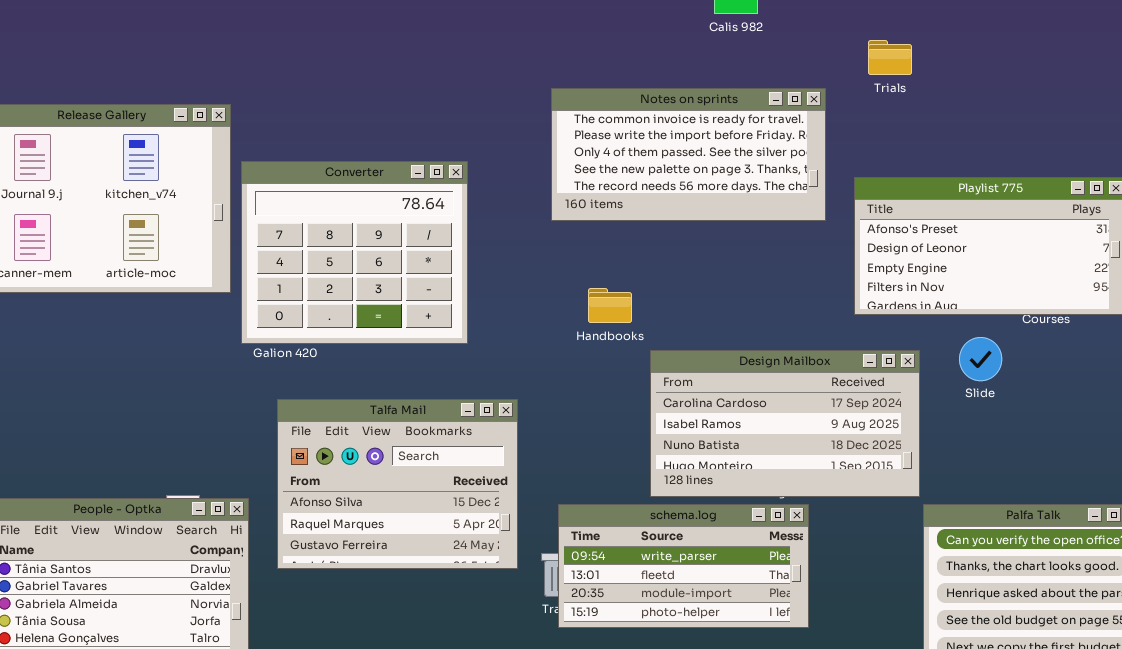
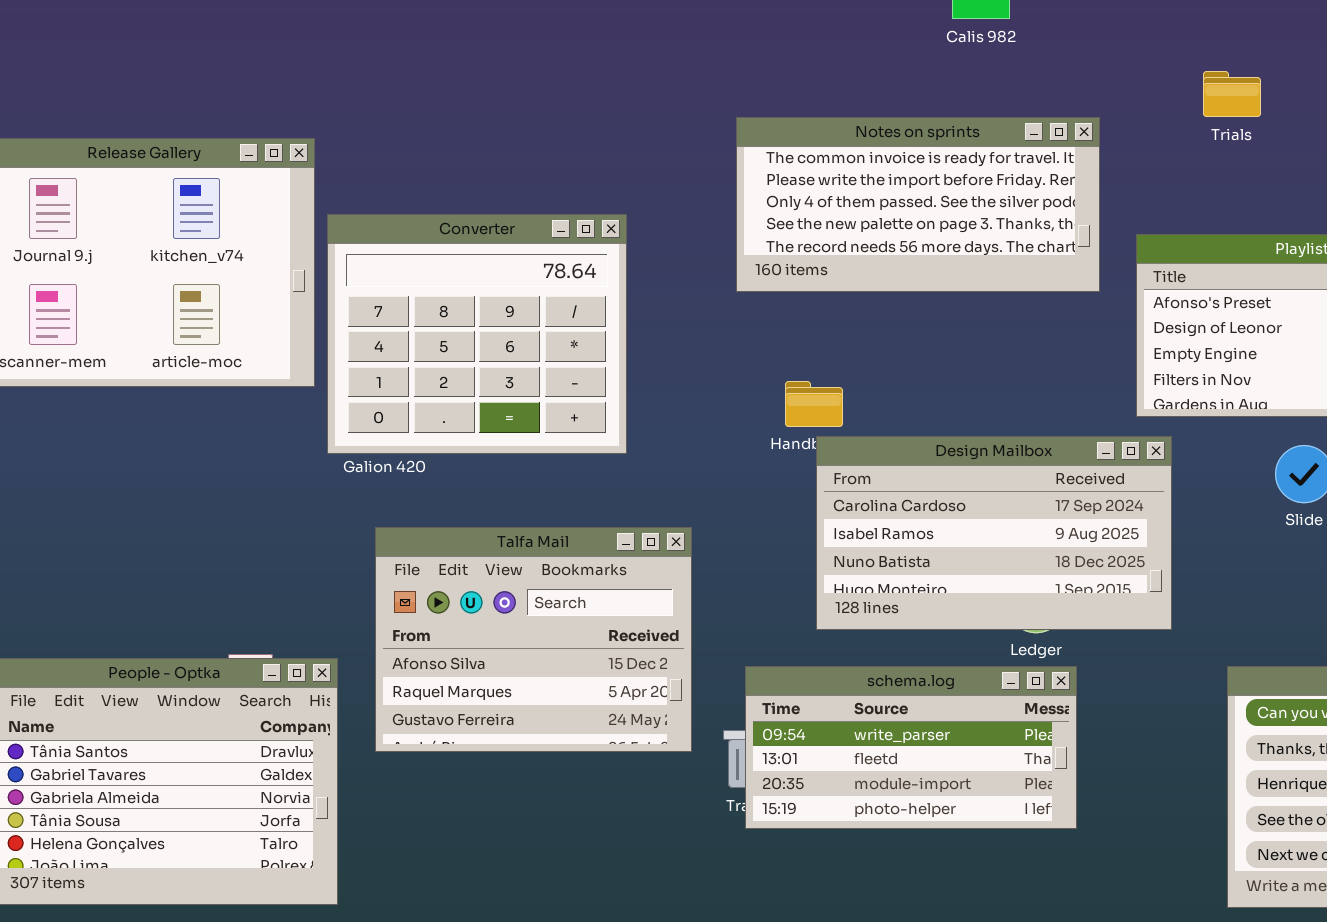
Trials: [868,40,912,75] -> [1203,71,1261,117], moved
Design Mailbox: [650,350,920,497] -> [816,436,1172,630], moved

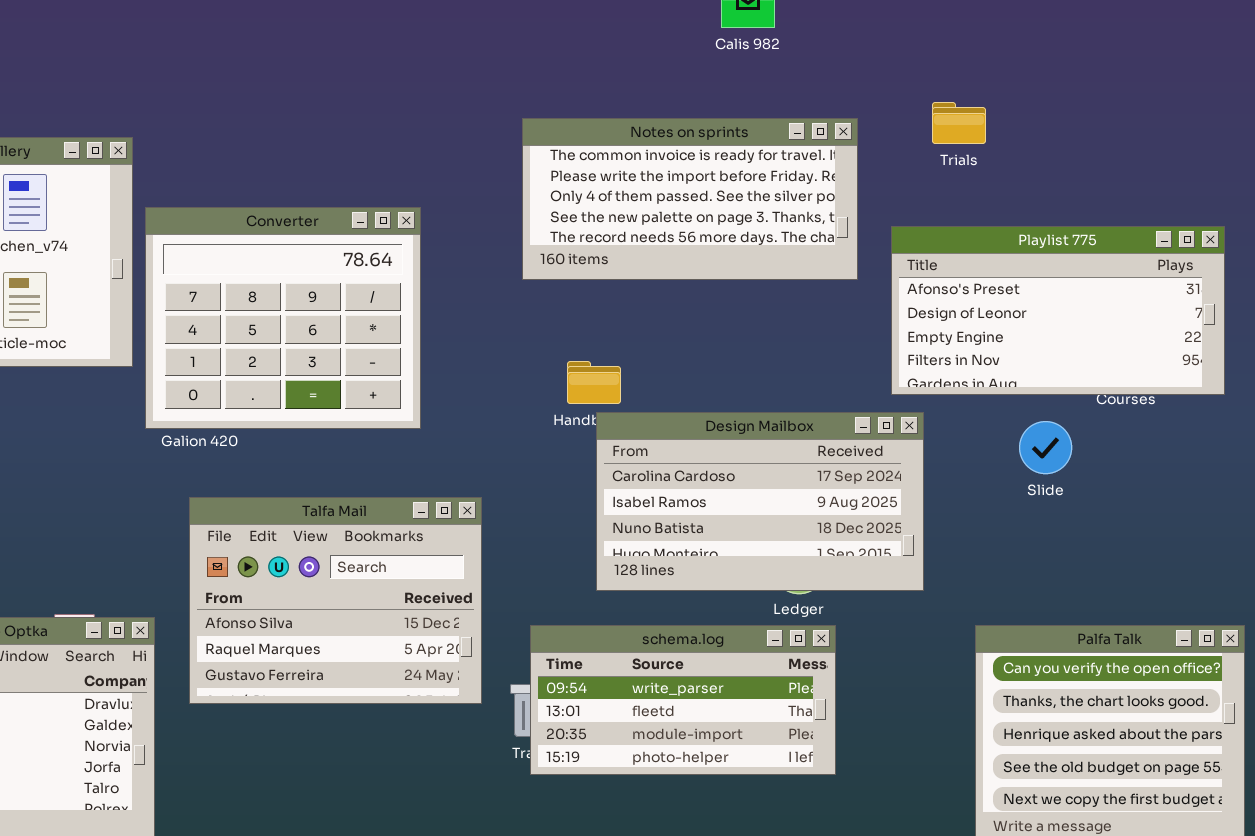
Trials: [1203,71,1261,117] -> [932,102,986,144], moved

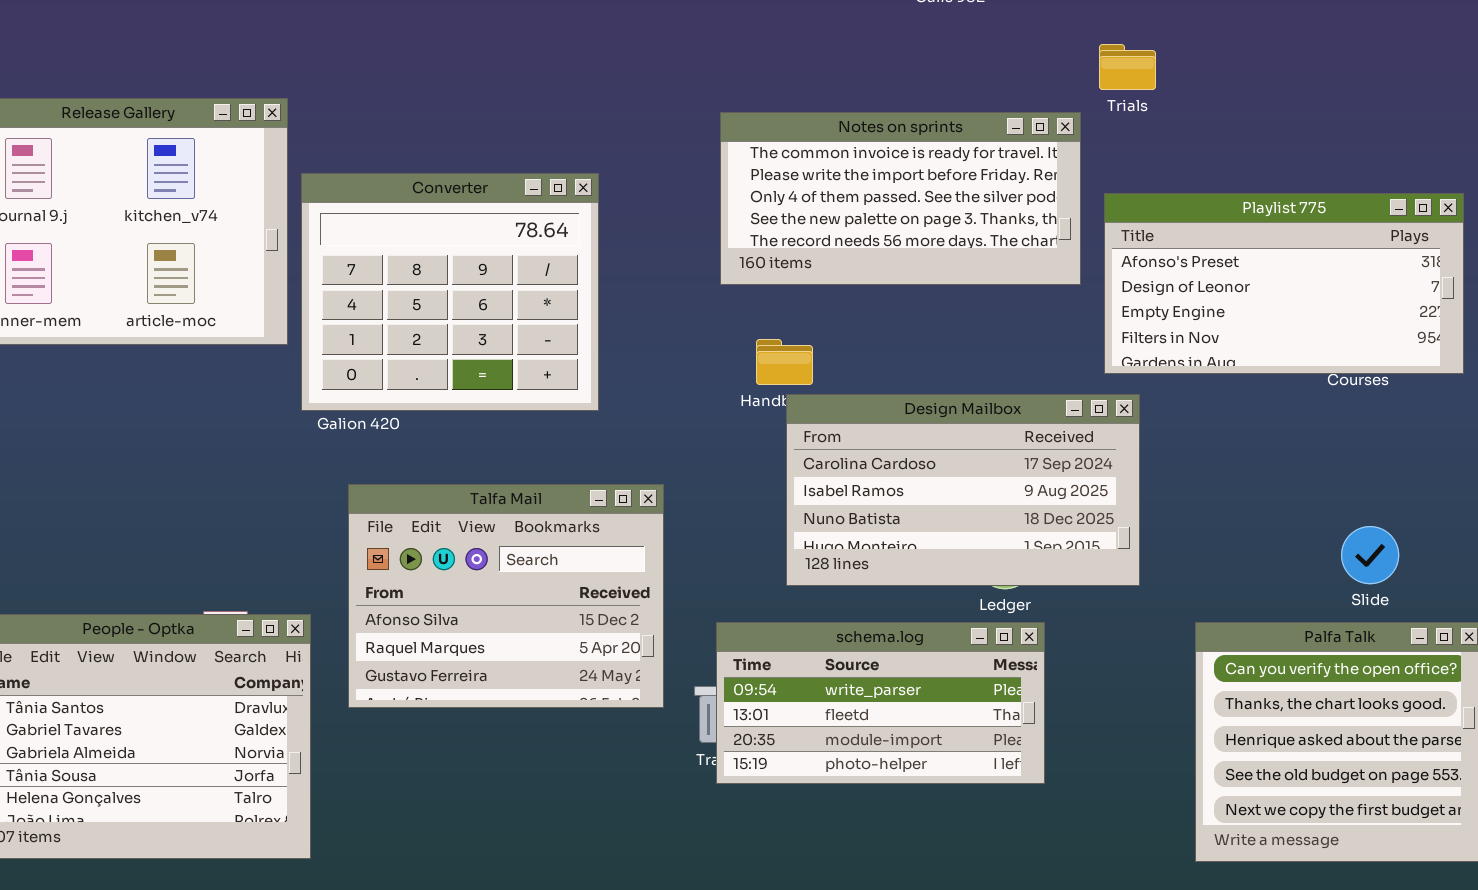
Trials: [932,102,986,144] -> [1099,44,1156,90], moved
Notes on sprints: [522,118,858,280] -> [720,112,1081,285], moved
Slide: [1019,421,1072,474] -> [1341,526,1399,584], moved

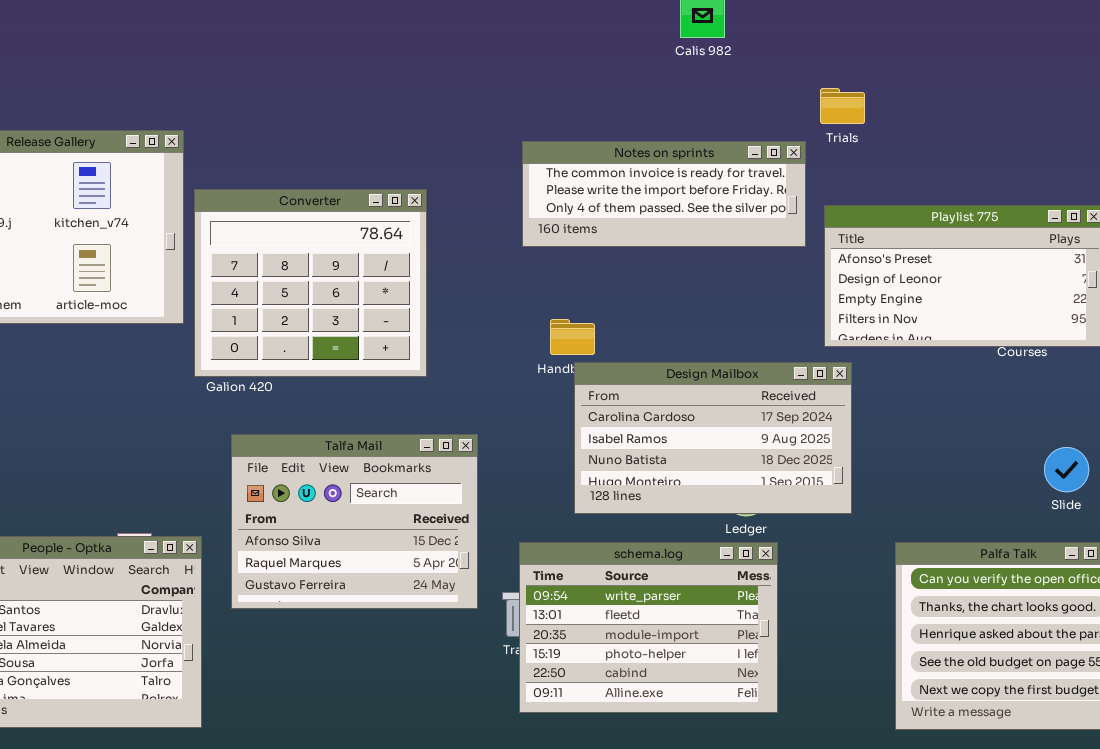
Notes on sprints: [720,112,1081,285] -> [522,141,806,247], resized
Slide: [1341,526,1399,584] -> [1044,447,1089,492], moved
schema.log: [716,622,1045,784] -> [519,542,778,713], resized

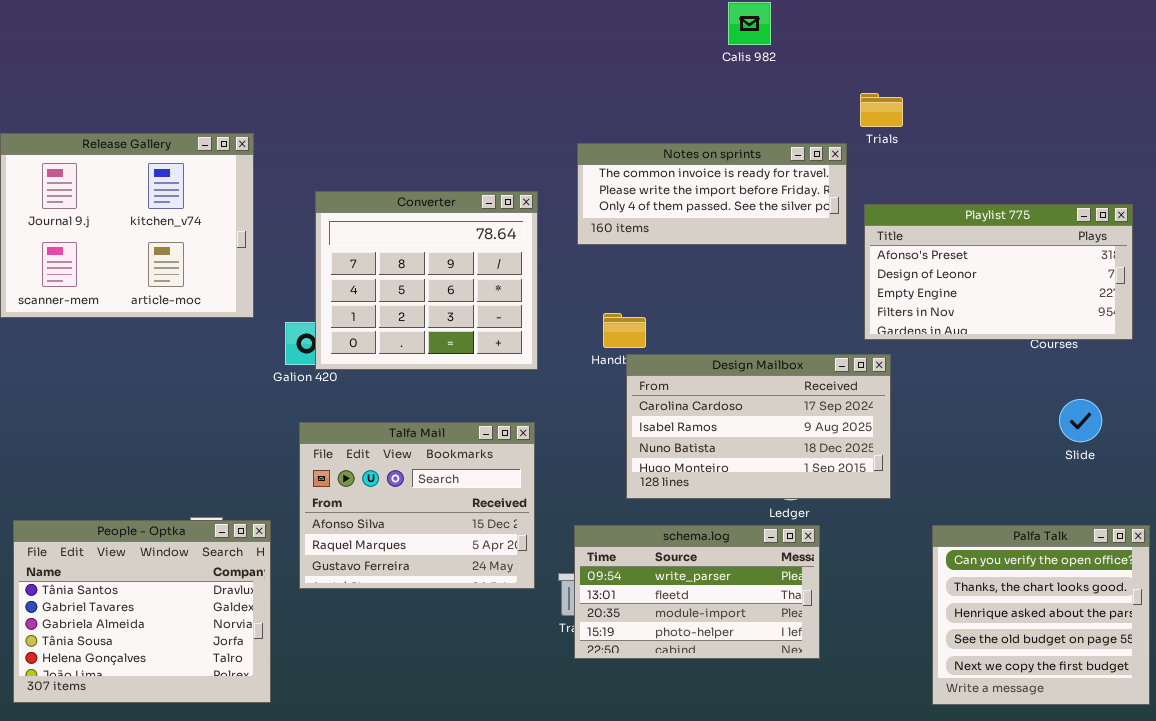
Converter: [194,189,427,377] -> [315,191,538,370], moved
Slide: [1044,447,1089,492] -> [1059,399,1102,442], moved
schema.log: [519,542,778,713] -> [574,525,820,659], resized

